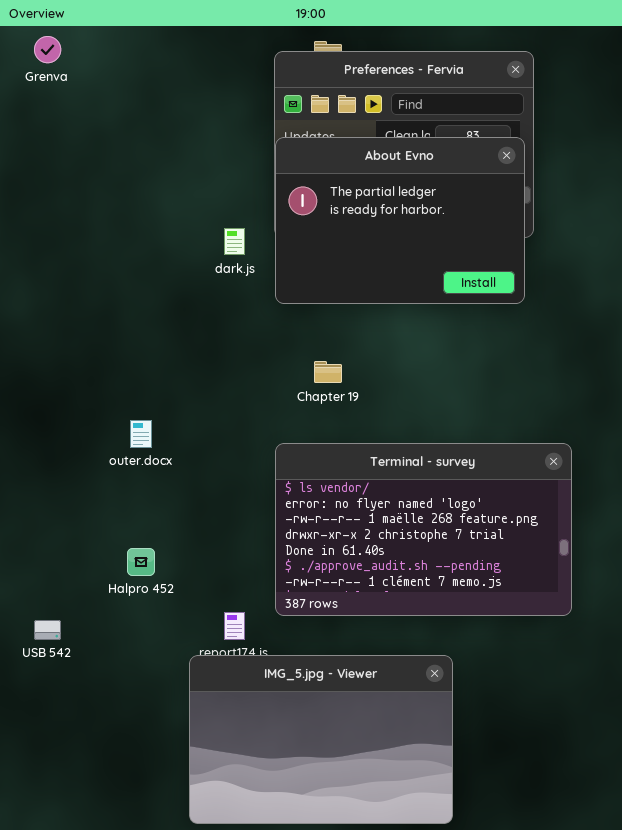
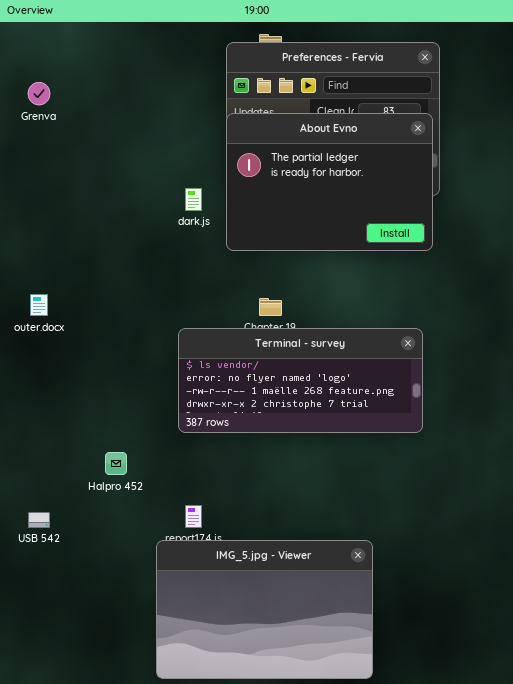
Grenva: [34,36,61,63] -> [28,82,50,105], moved
outer.docx: [130,420,152,448] -> [30,294,48,316], moved
Terminal - survey: [275,443,572,616] -> [178,328,423,433], moved, resized

